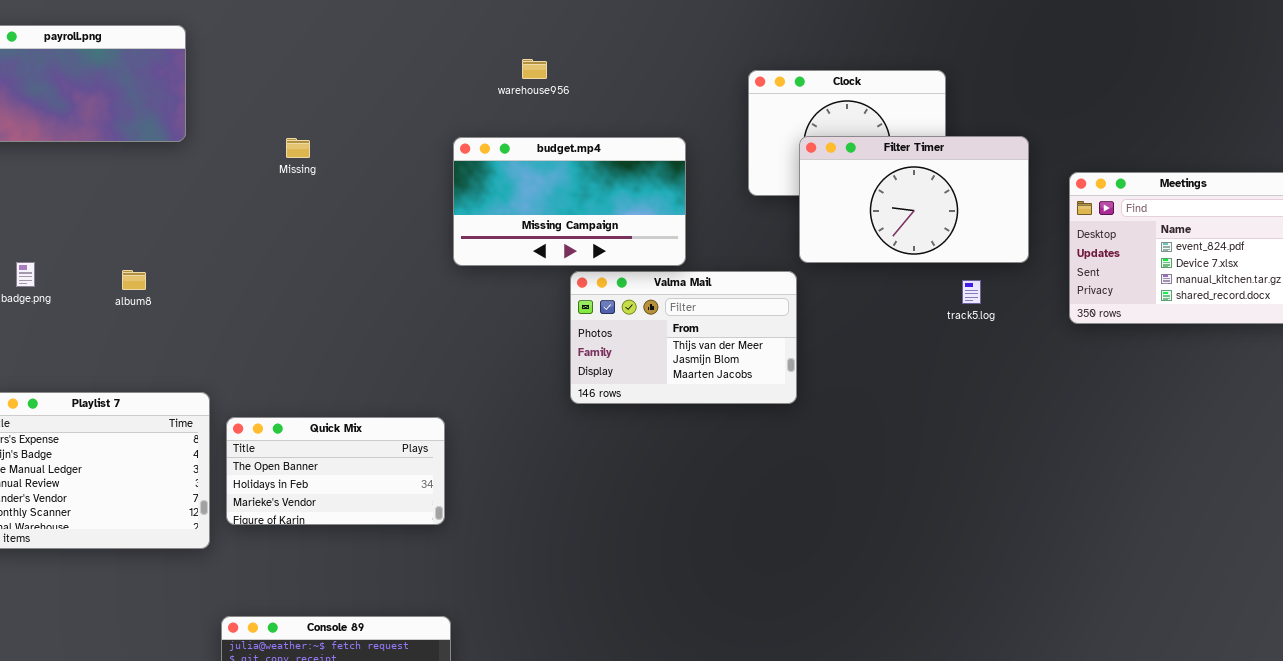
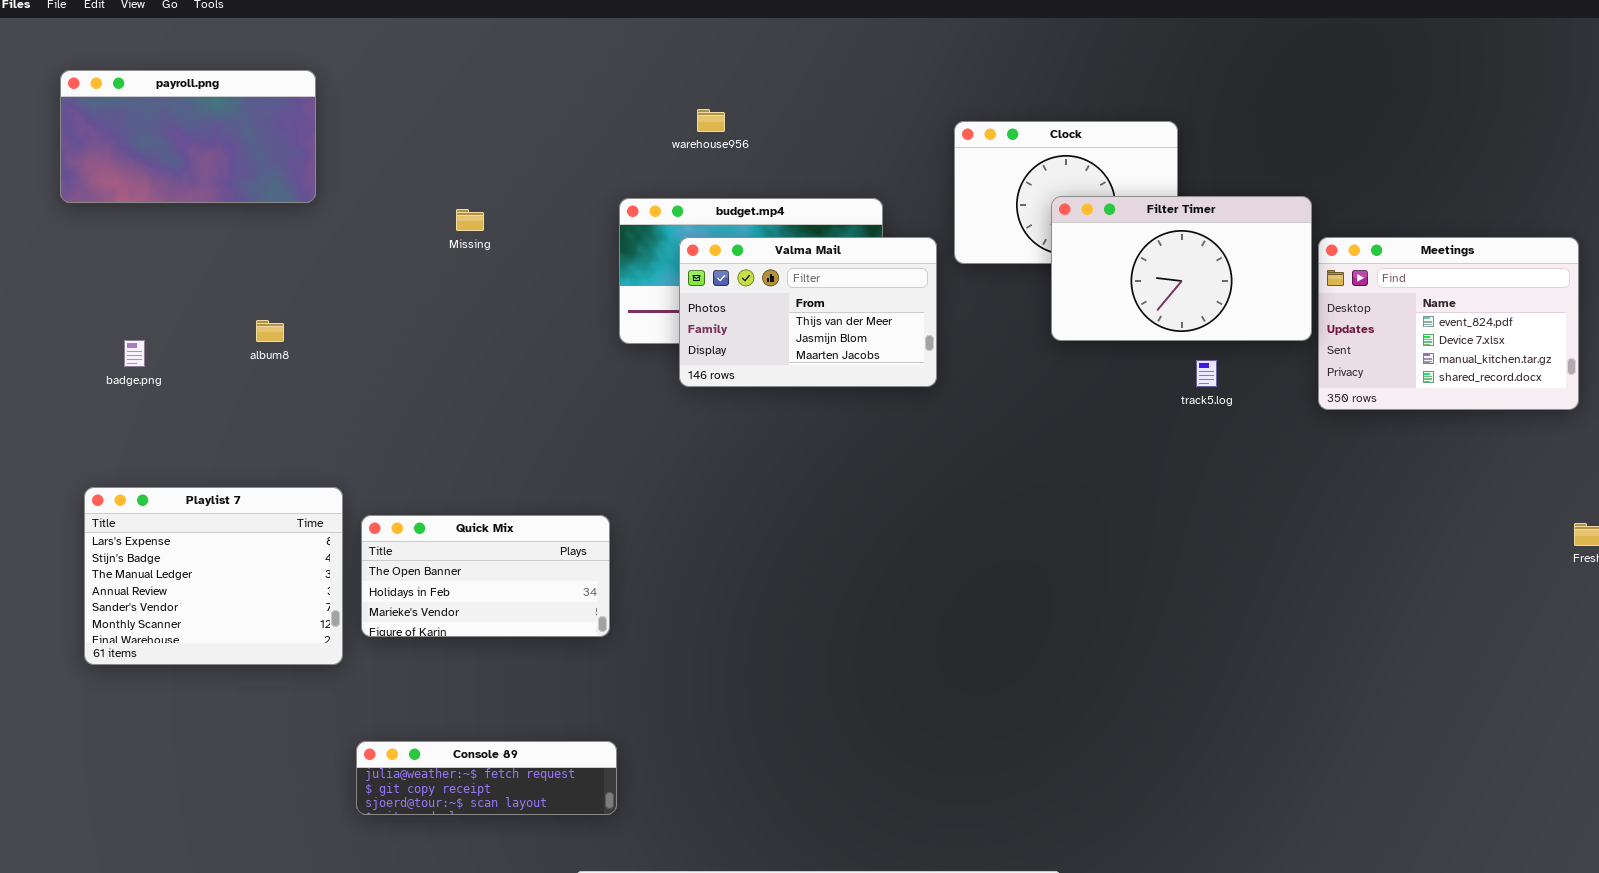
Filter Timer: [799,136,1029,263] -> [1051,196,1312,341], moved
Missing: [286,138,310,158] -> [456,209,484,231], moved
album8: [122,270,146,290] -> [256,320,284,342], moved
Valma Mail: [570,271,797,404] -> [679,237,937,387], moved

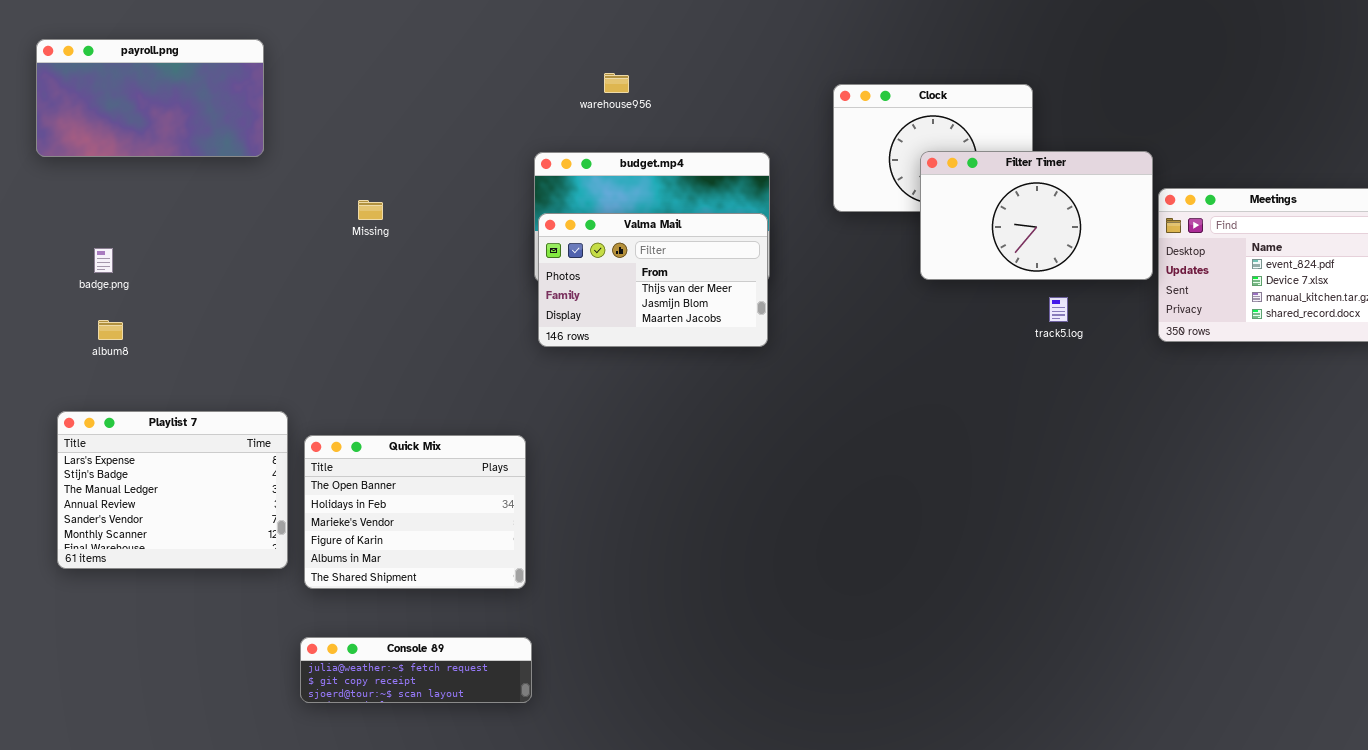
Missing: [456,209,484,231] -> [358,200,383,220], moved
Valma Mail: [679,237,937,387] -> [538,213,768,347], moved
album8: [256,320,284,342] -> [98,320,123,340], moved
badge.png: [124,340,145,367] -> [94,248,113,273], moved
Quick Mix: [361,515,610,637] -> [304,435,526,589], resized

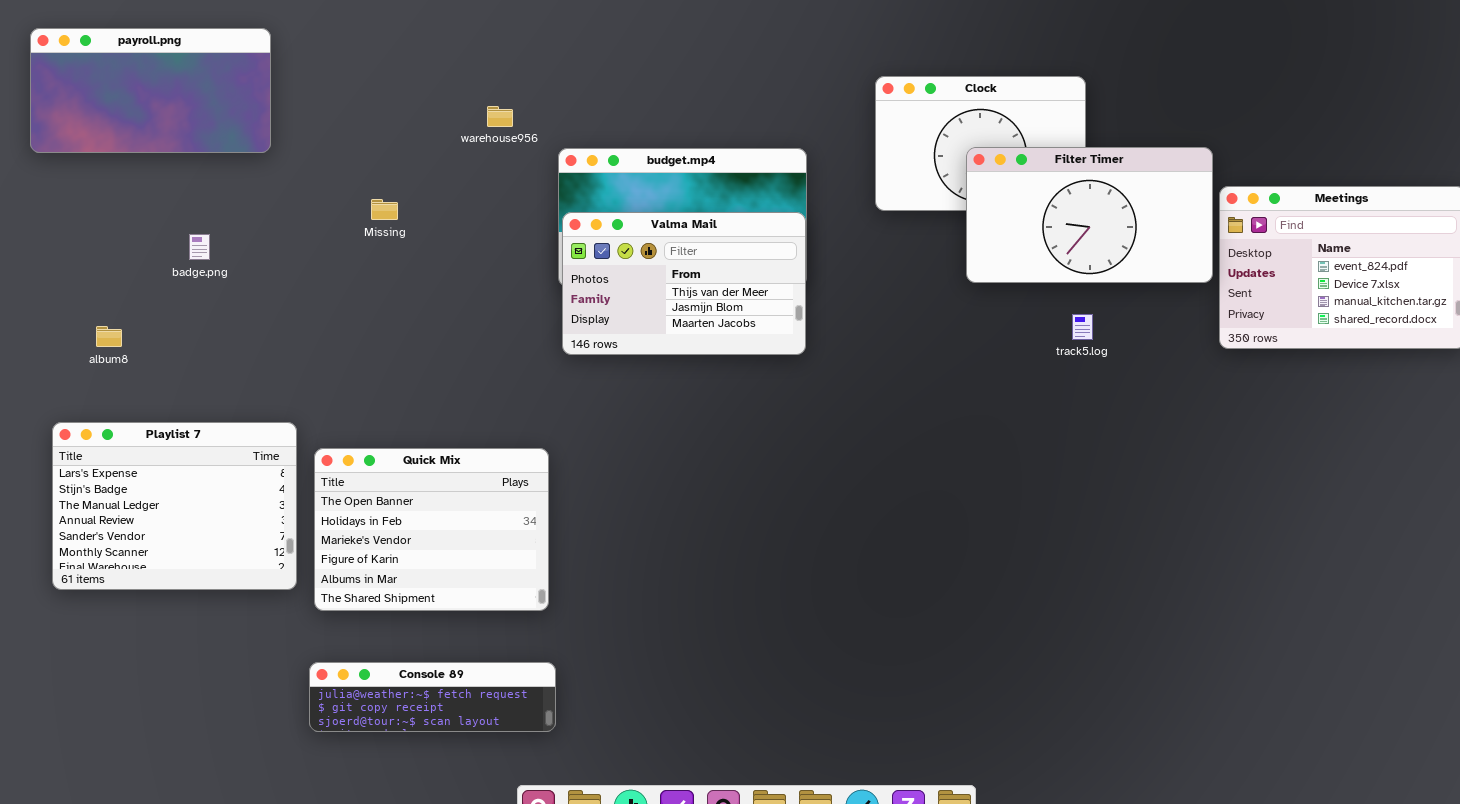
warehouse956: [604,73,629,93] -> [487,106,513,127], moved
badge.png: [94,248,113,273] -> [189,234,210,260], moved
track5.log: [1049,297,1068,322] -> [1072,314,1093,340], moved

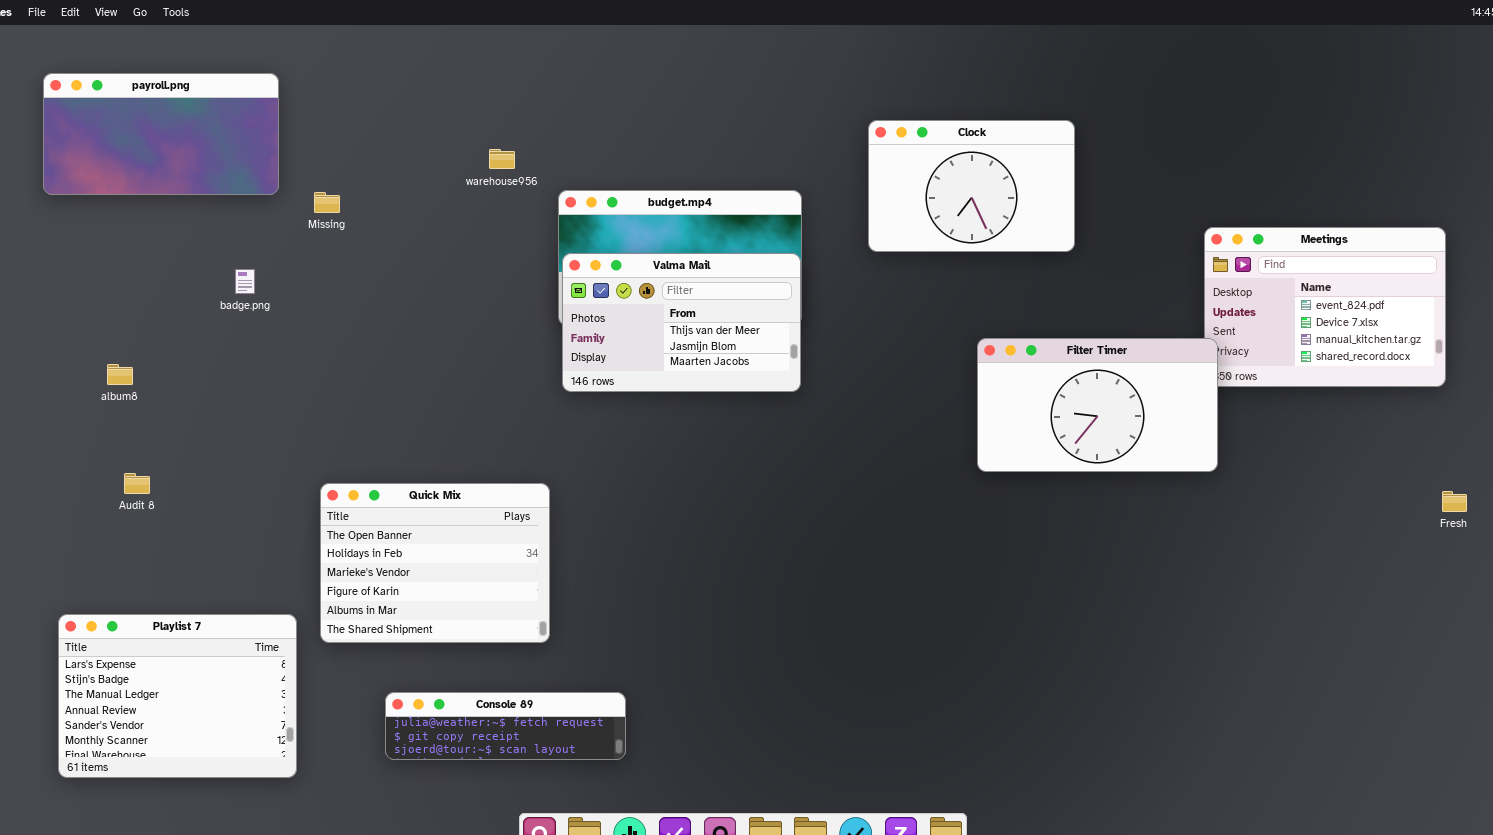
Filter Timer: [966,147,1213,283] -> [977,338,1218,472], moved
Missing: [371,199,398,220] -> [314,192,340,213], moved
badge.png: [189,234,210,260] -> [235,269,255,294], moved
Playlist 7: [52,422,297,590] -> [58,614,297,778], moved
Console 89: [309,662,556,732] -> [385,692,626,760], moved

